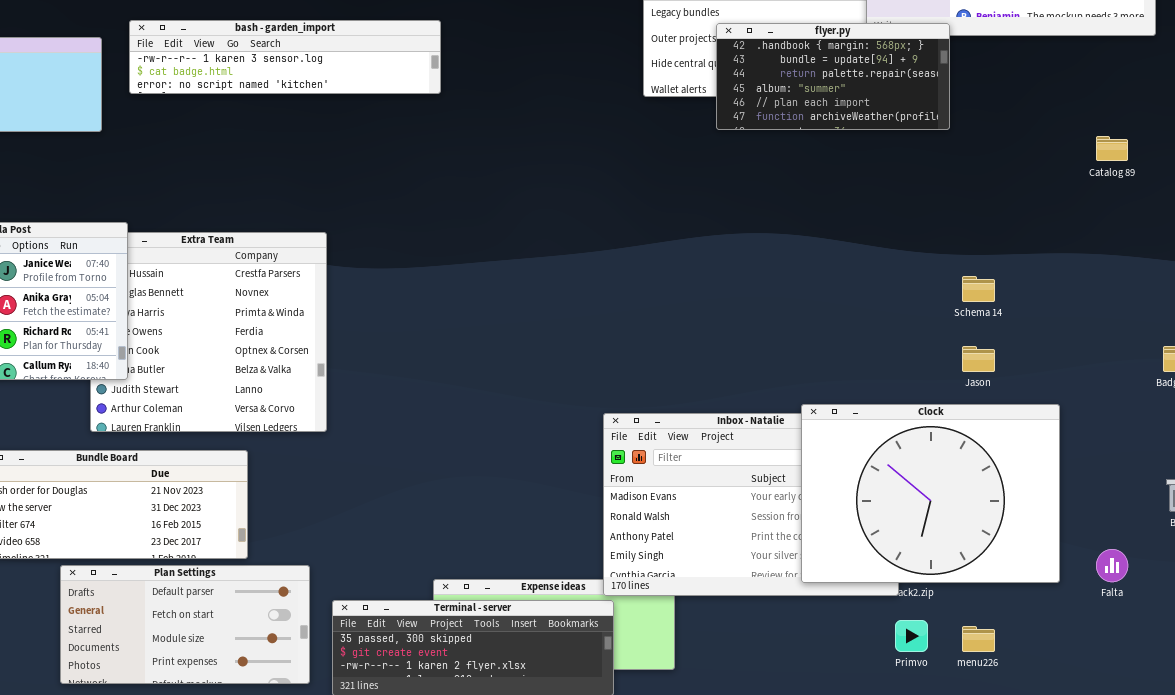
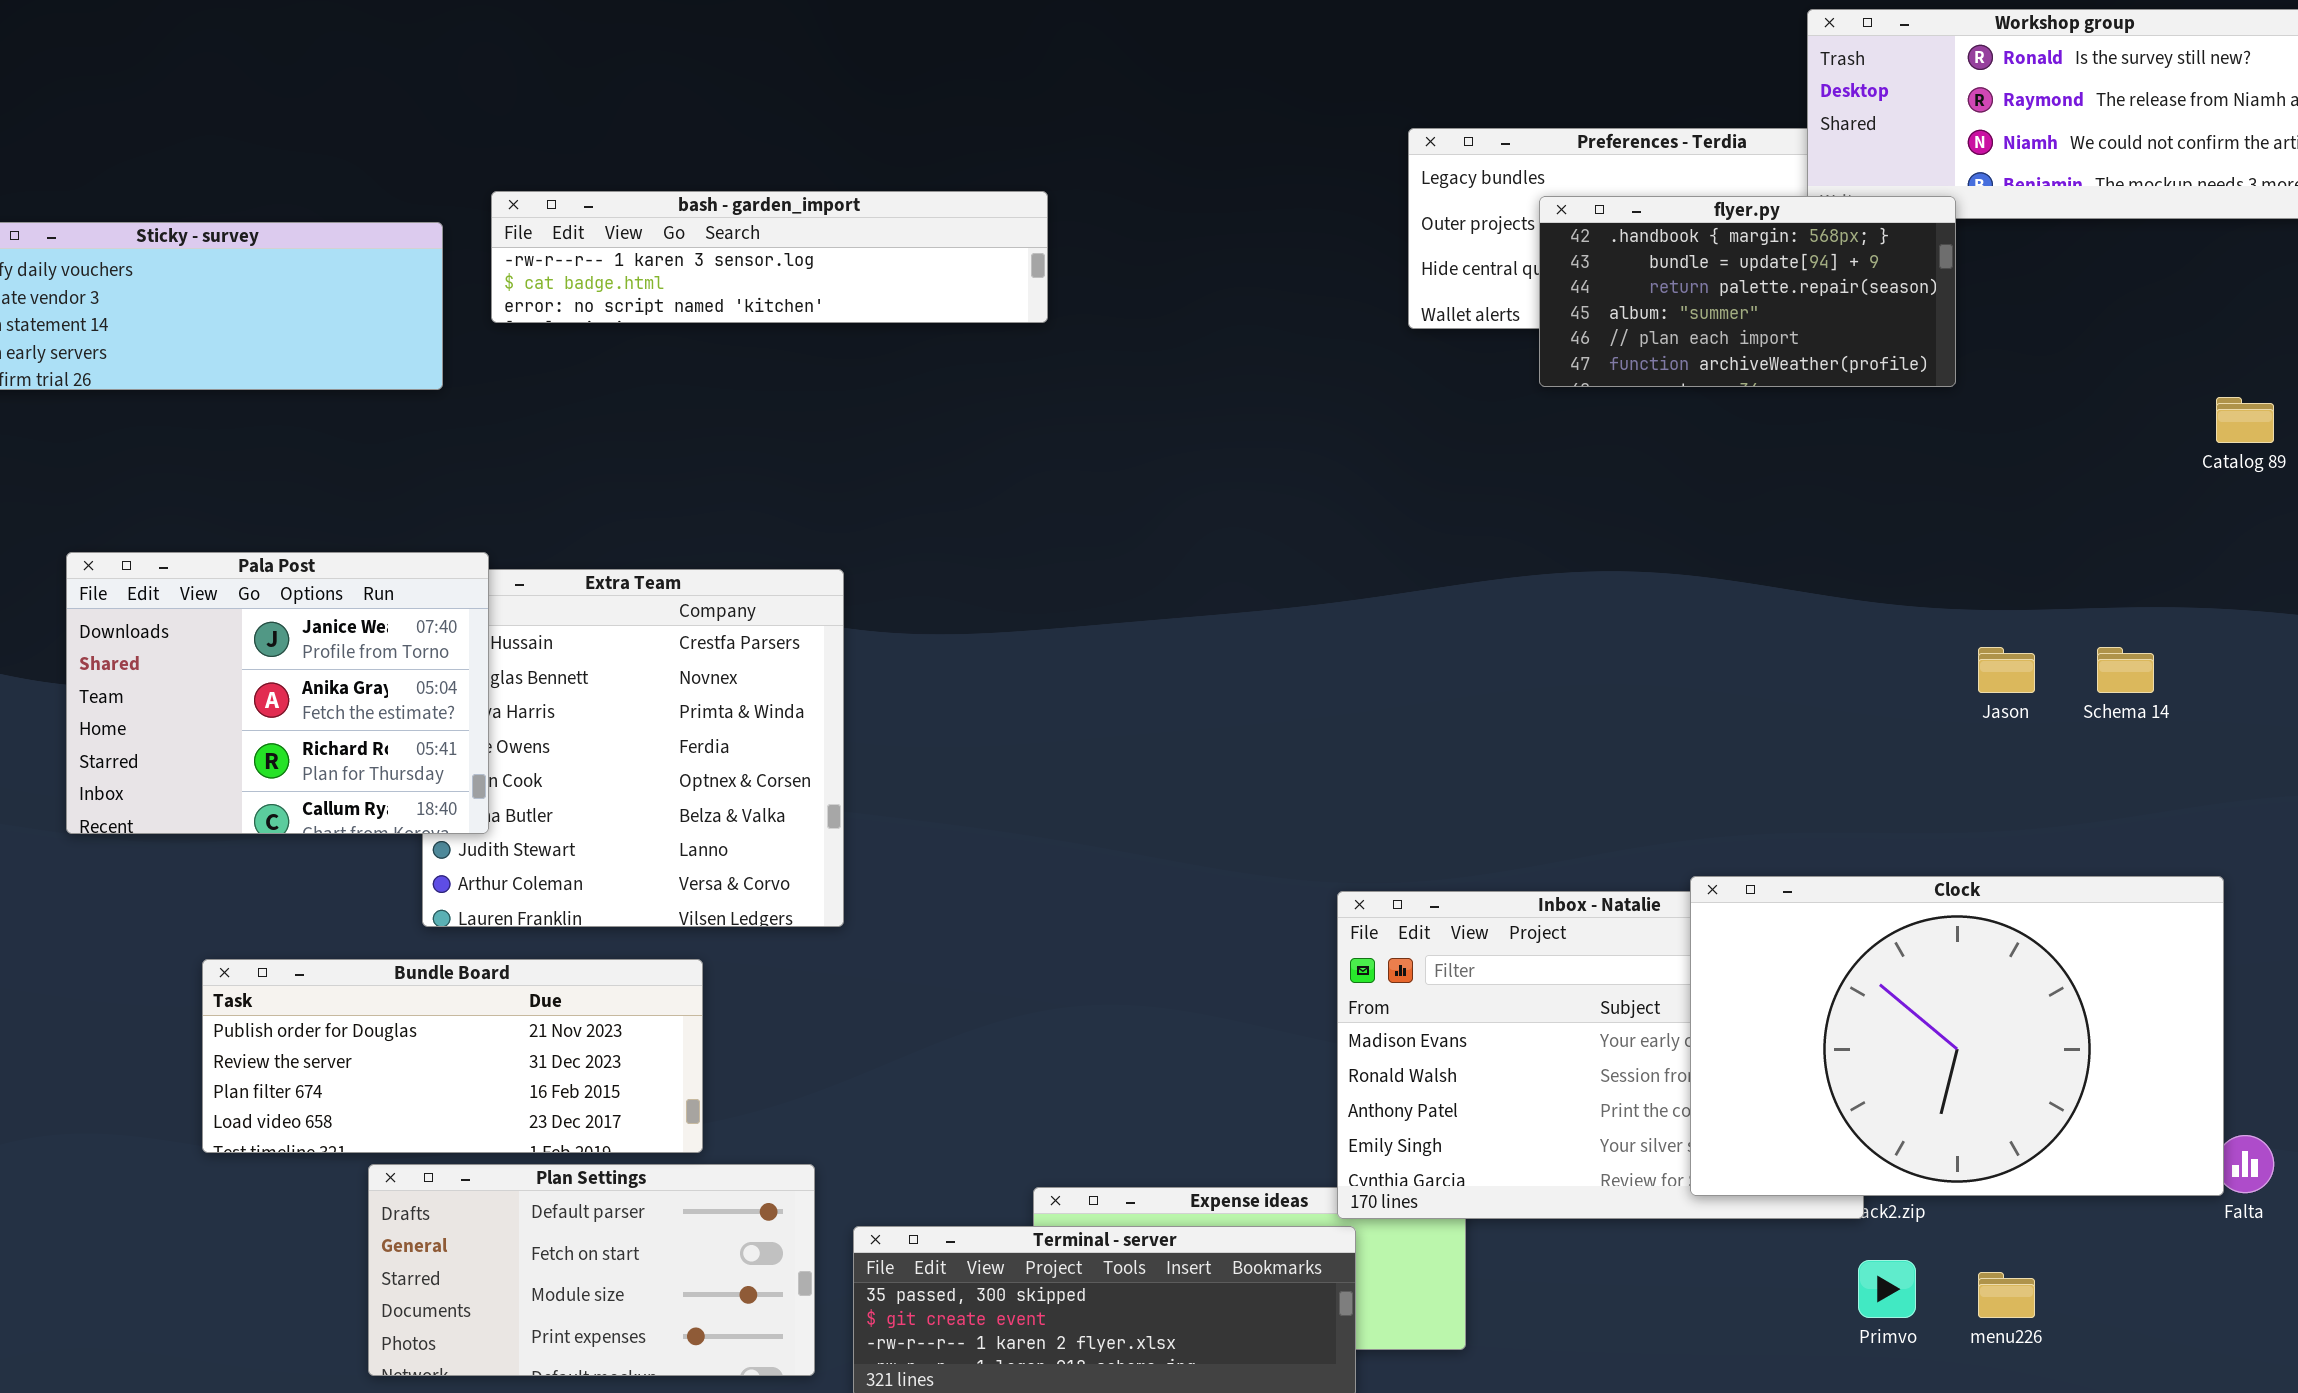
Schema 14: [962,276,995,302] -> [2097,647,2154,693], moved
Jason: [962,346,995,372] -> [1978,647,2035,693], moved
Clock: [801,404,1060,583] -> [1690,876,2224,1196], resized

